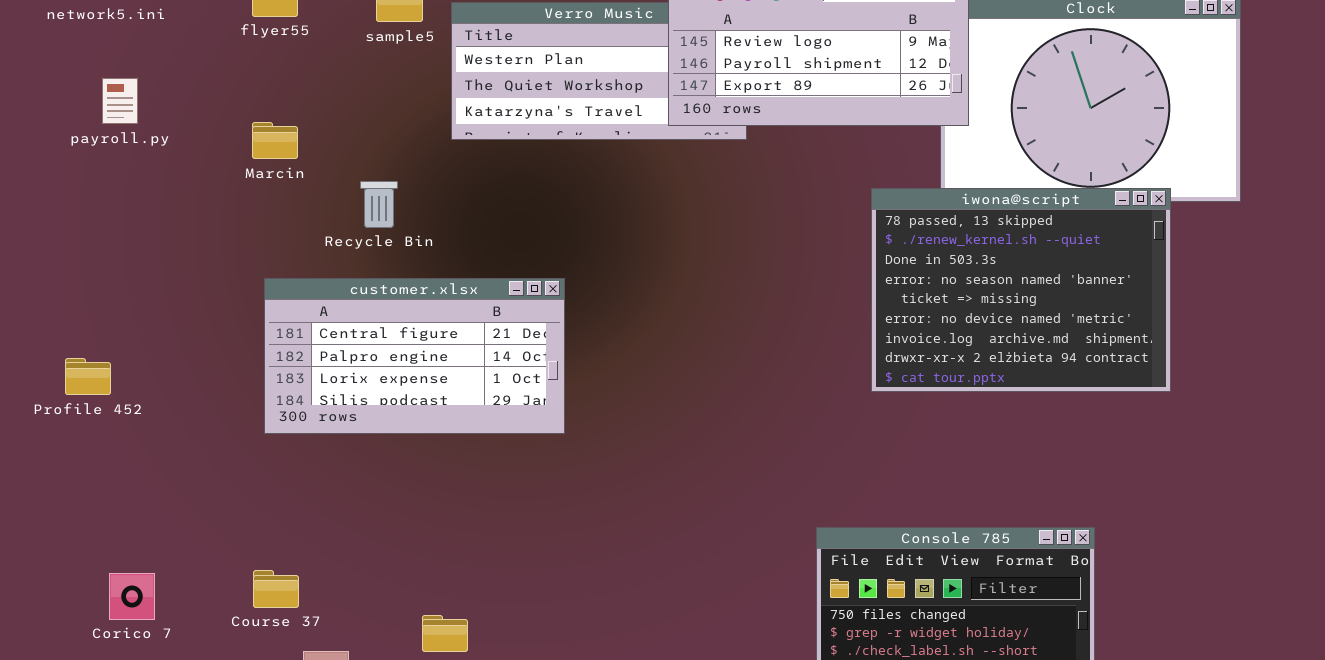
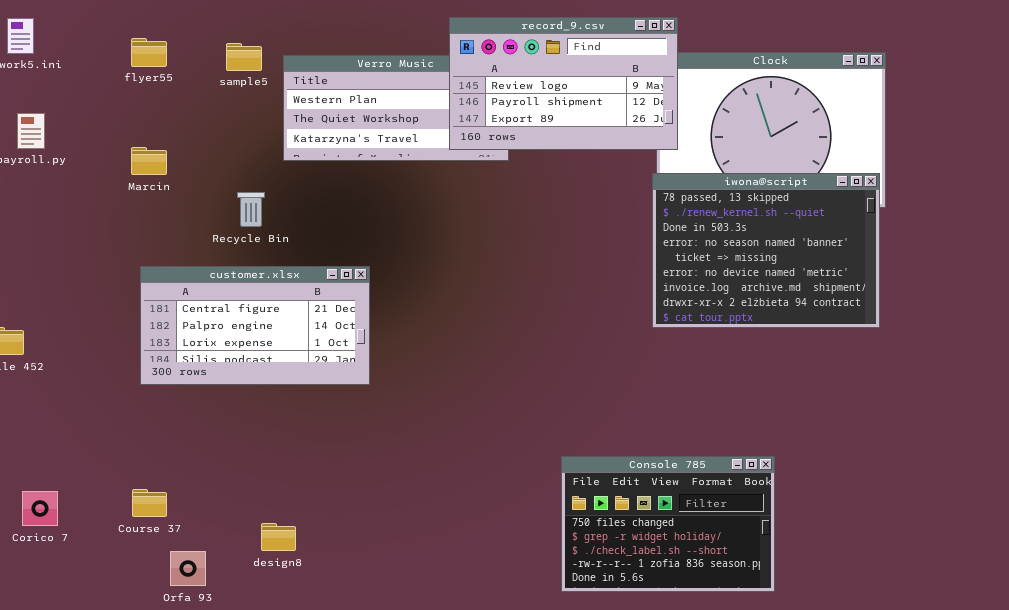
Recycle Bin: [360,181,398,228] -> [237,192,265,227], moved
iwona@script: [871,188,1171,392] -> [652,173,880,328], moved

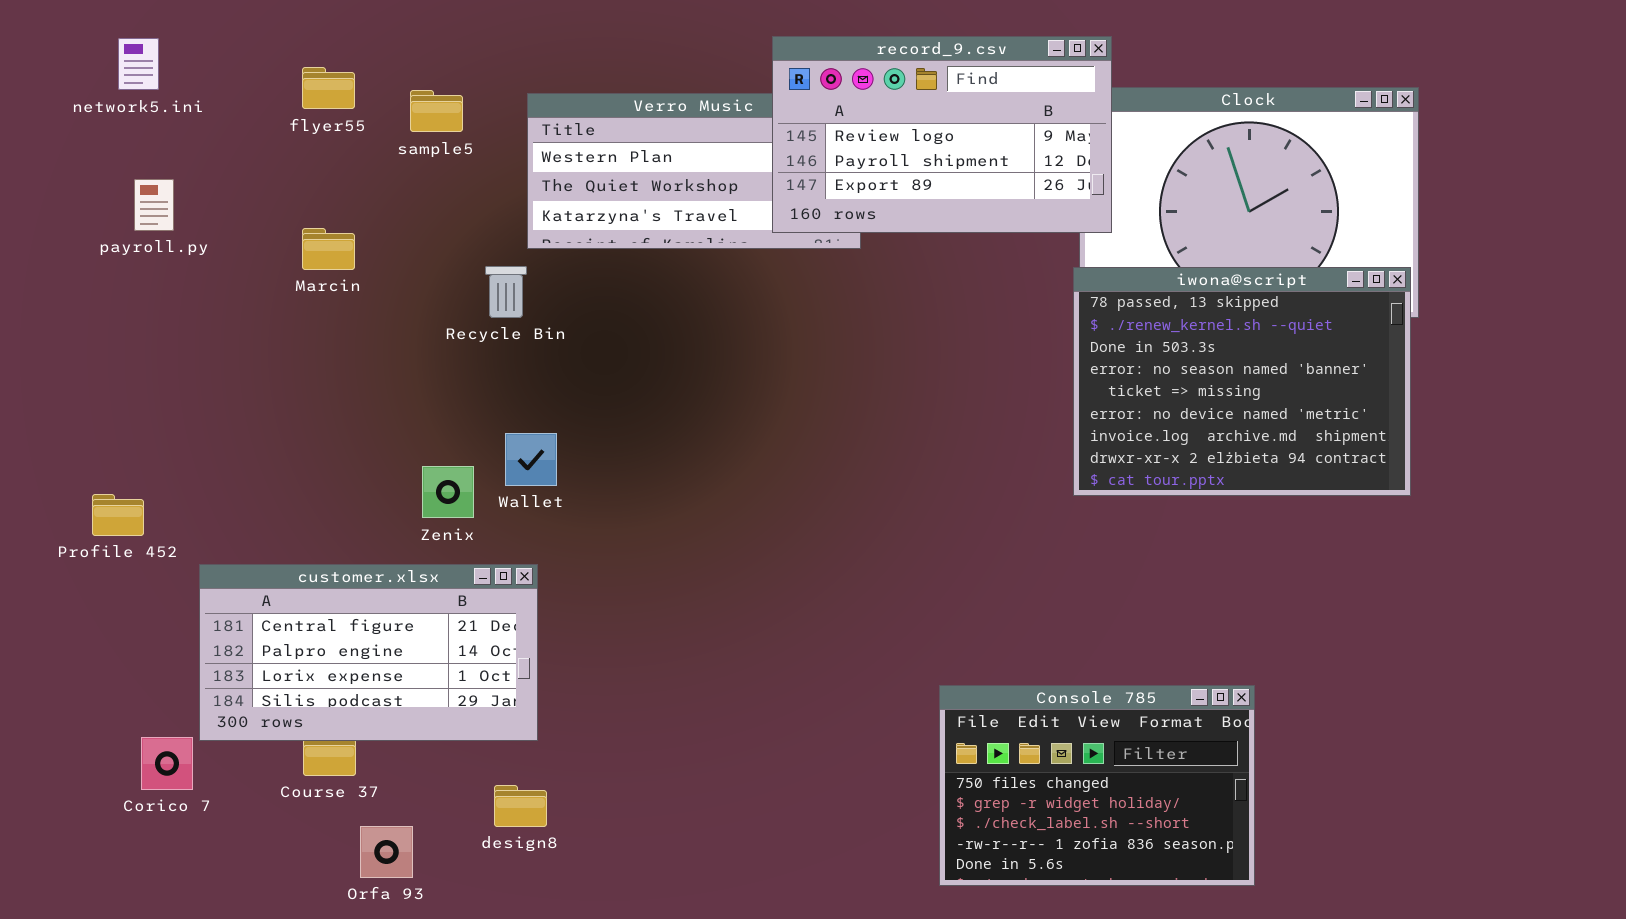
sample5: [226,43,262,71] -> [410,90,463,132], moved
Recycle Bin: [237,192,265,227] -> [485,266,527,318], moved
customer.xlsx: [140,266,370,385] -> [199,564,538,741], moved

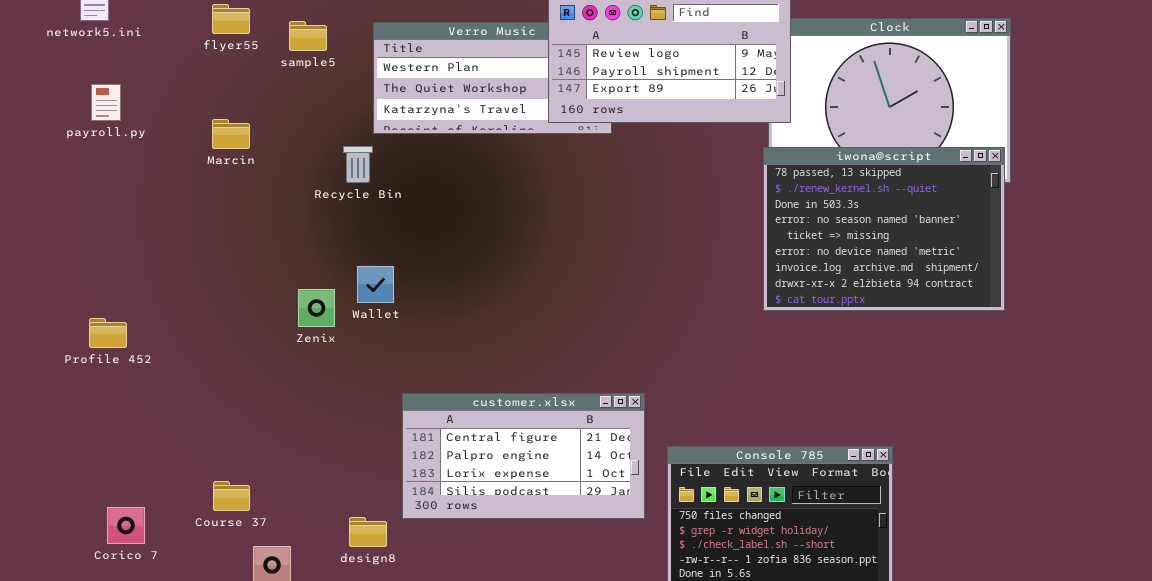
Profile 452: [92,494,144,536] -> [89,318,127,348], moved
customer.xlsx: [199,564,538,741] -> [402,393,645,519], moved
Corico 7: [141,737,193,790] -> [107,507,145,544], moved

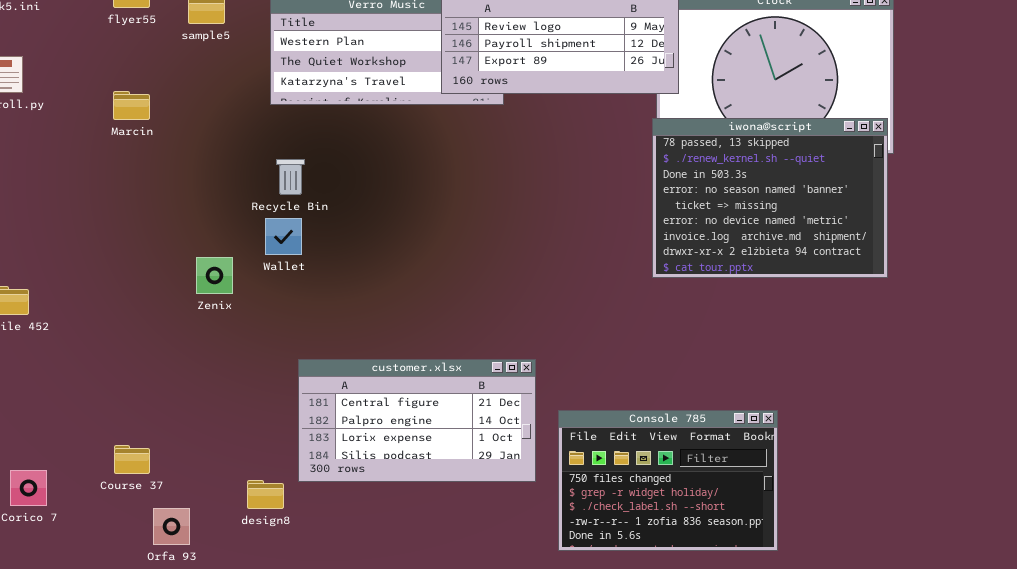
Recycle Bin: [343,146,373,183] -> [276,159,305,195], moved
Wallet: [357,266,394,303] -> [265,218,302,255], moved

